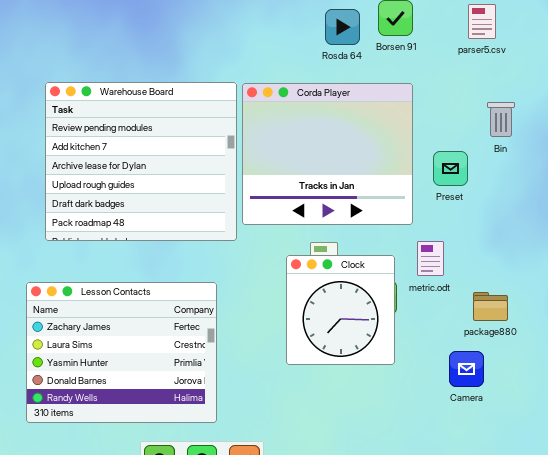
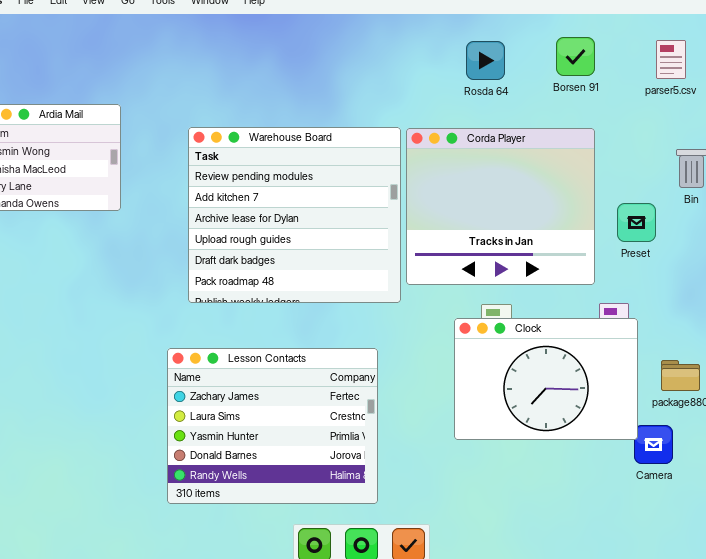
Rosda 64: [325,9,360,45] -> [466,41,505,80], moved
Clock: [286,255,395,365] -> [454,318,638,440], resized

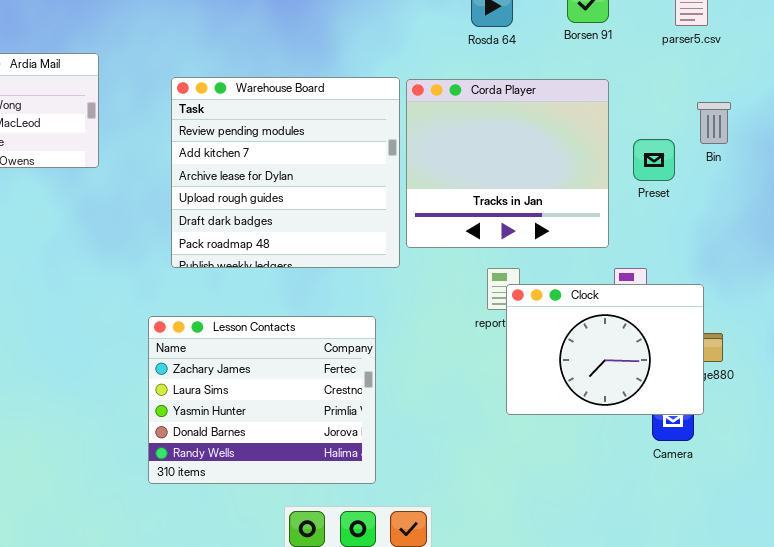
Preset: [617,203,656,242] -> [633,139,675,181], moved
Clock: [454,318,638,440] -> [506,284,704,415], moved

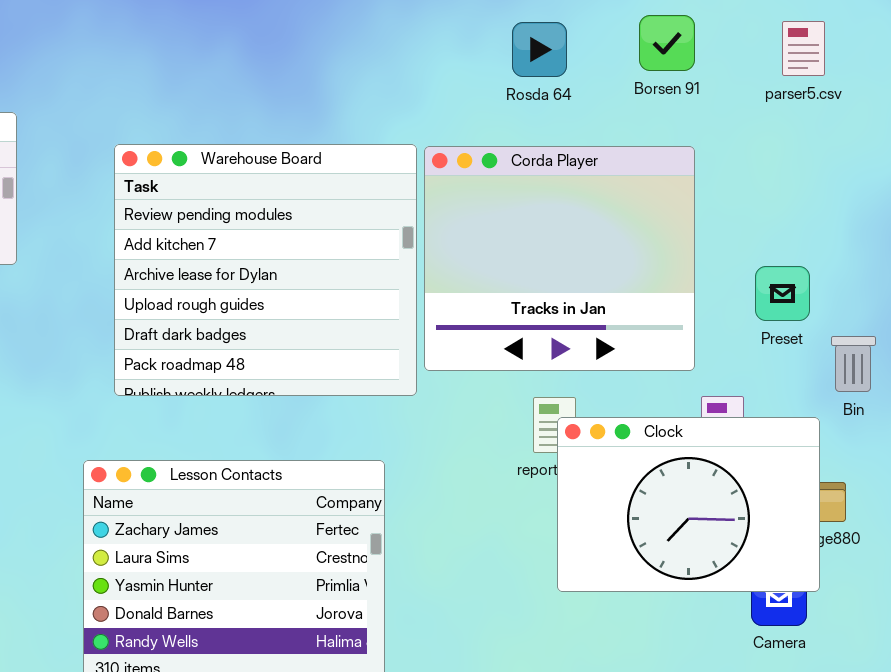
Bin: [697,102,731,144] -> [831,336,876,392], moved
Preset: [633,139,675,181] -> [755,266,810,321], moved

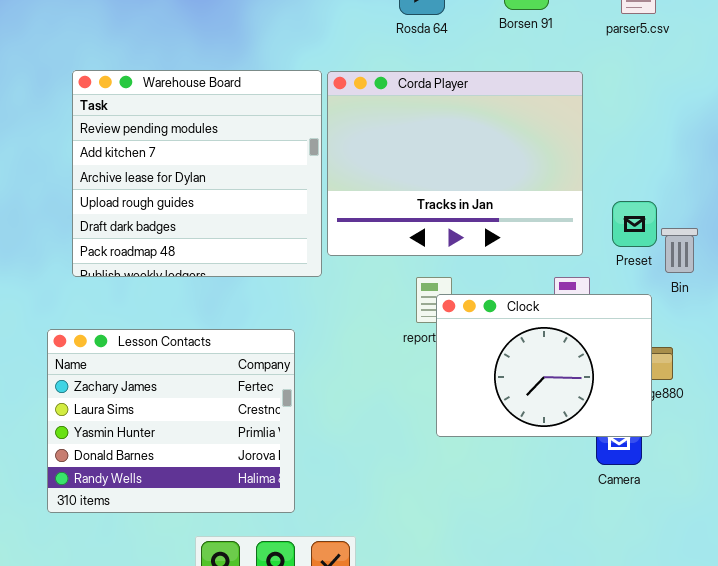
Corda Player: [424,146,695,371] -> [327,71,583,256], resized
Preset: [755,266,810,321] -> [612,201,657,247], moved

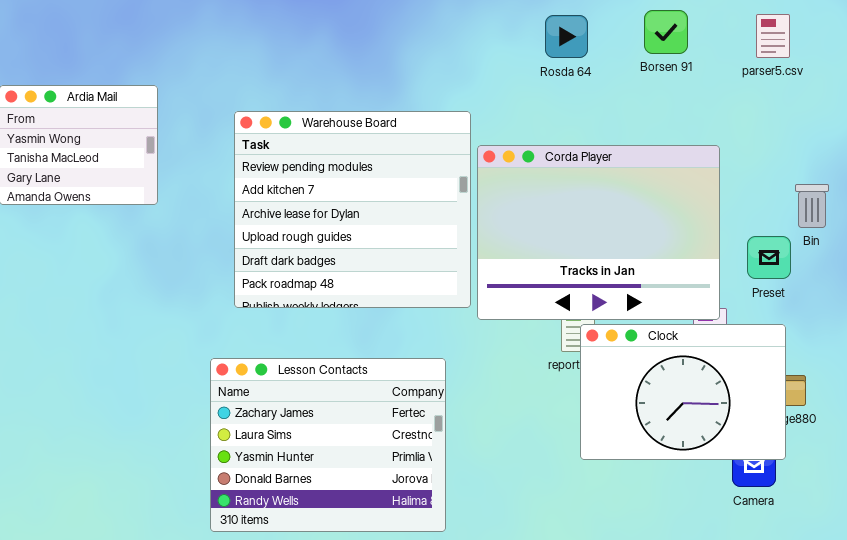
Corda Player: [327,71,583,256] -> [477,145,720,320], moved
Bin: [661,228,698,273] -> [795,184,829,228], moved

